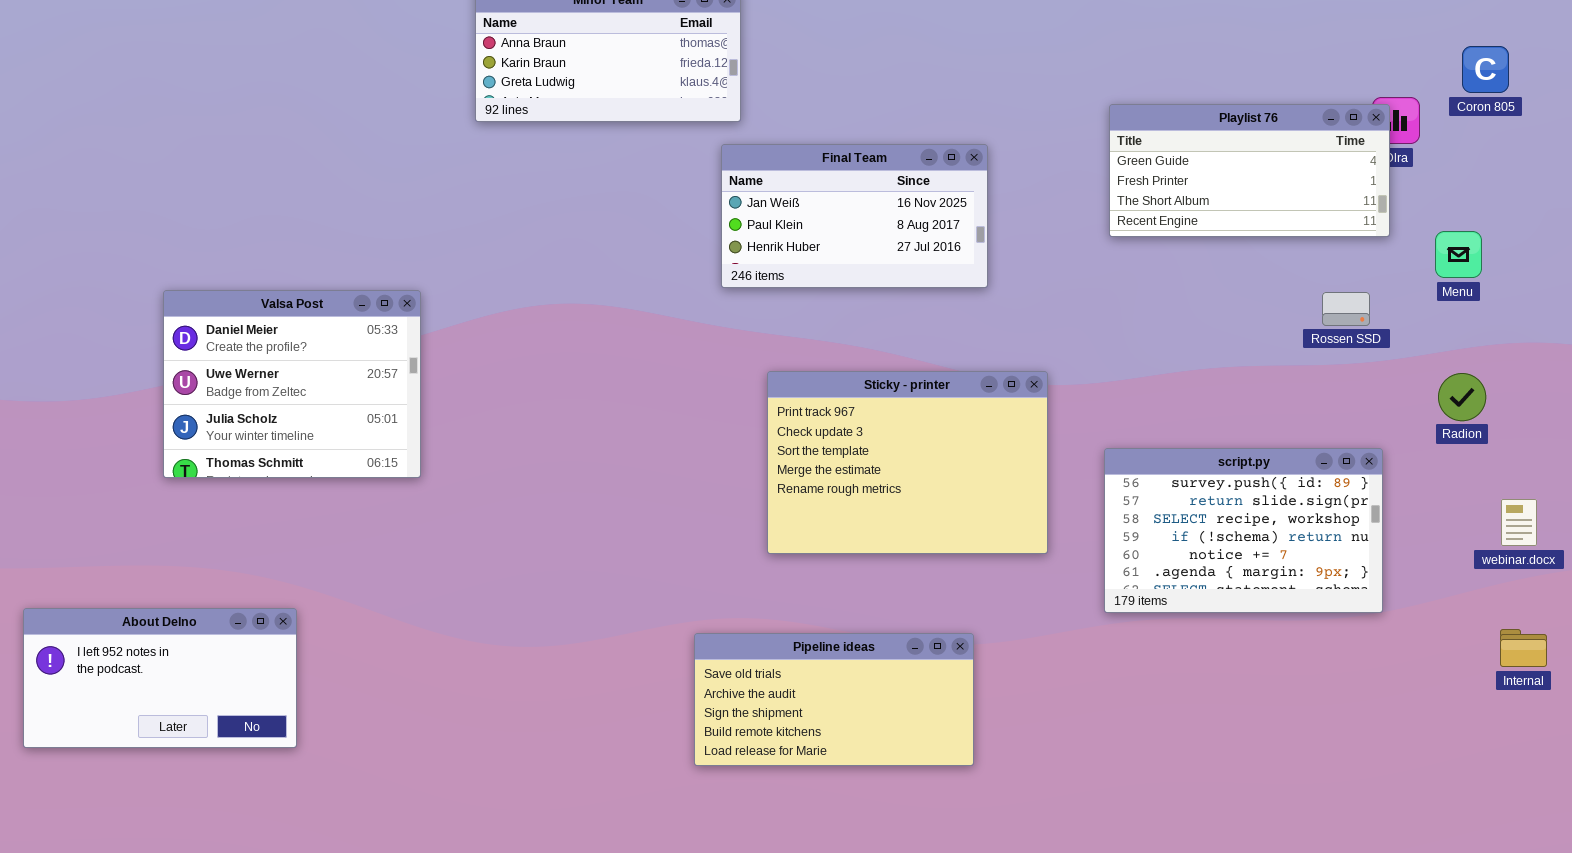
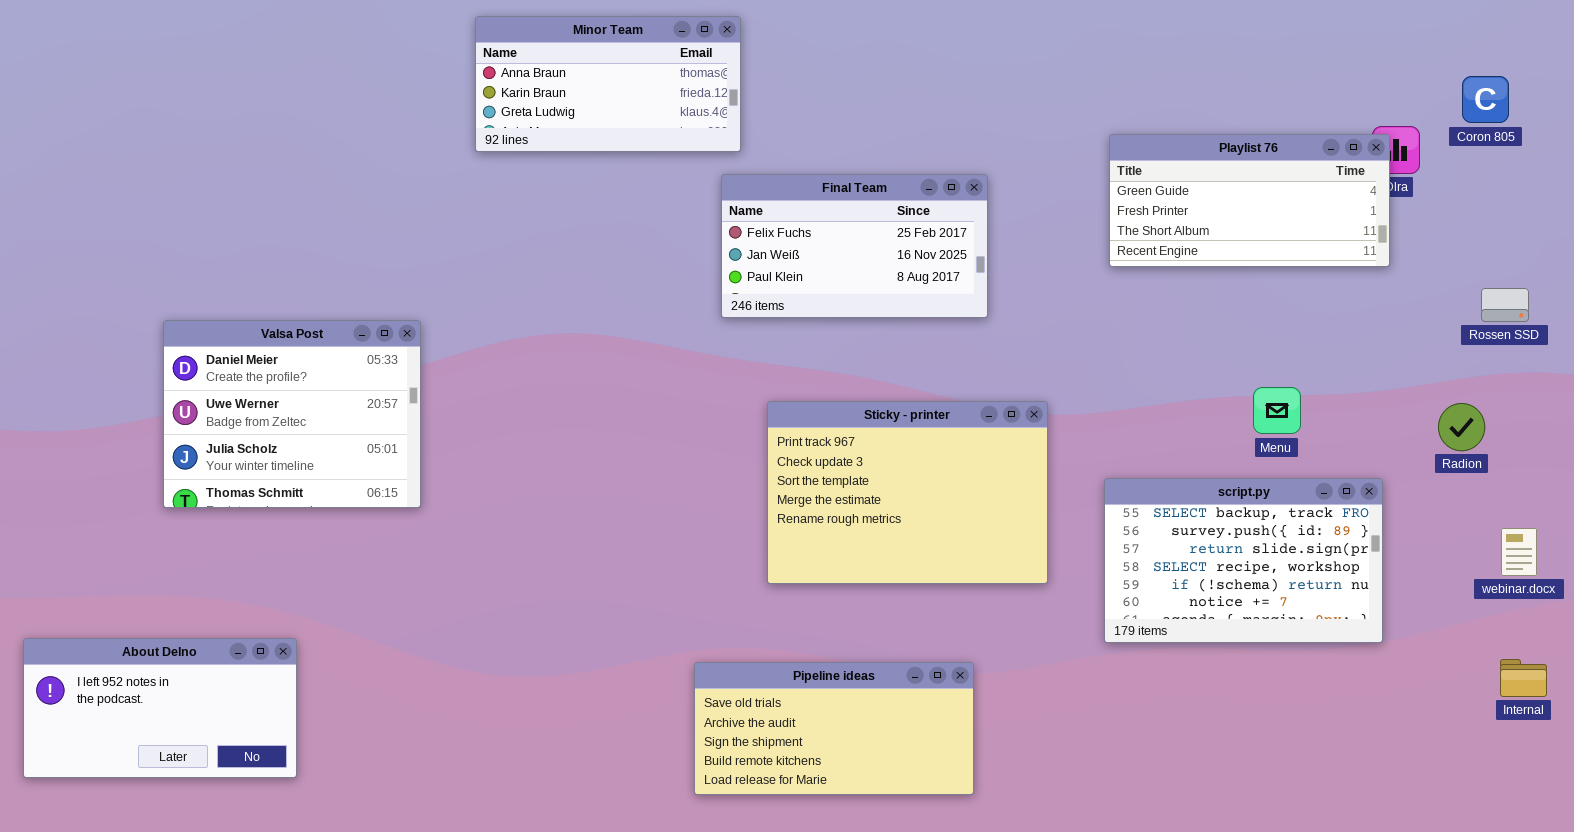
Final Team: [721,144,988,288] -> [721,174,988,318], scrolled up 1 row
Menu: [1435,231,1482,278] -> [1253,387,1301,434], moved
Rossen SSD: [1322,292,1370,326] -> [1481,288,1529,322], moved
script.py: [1104,448,1383,613] -> [1104,478,1383,643], scrolled up 1 row

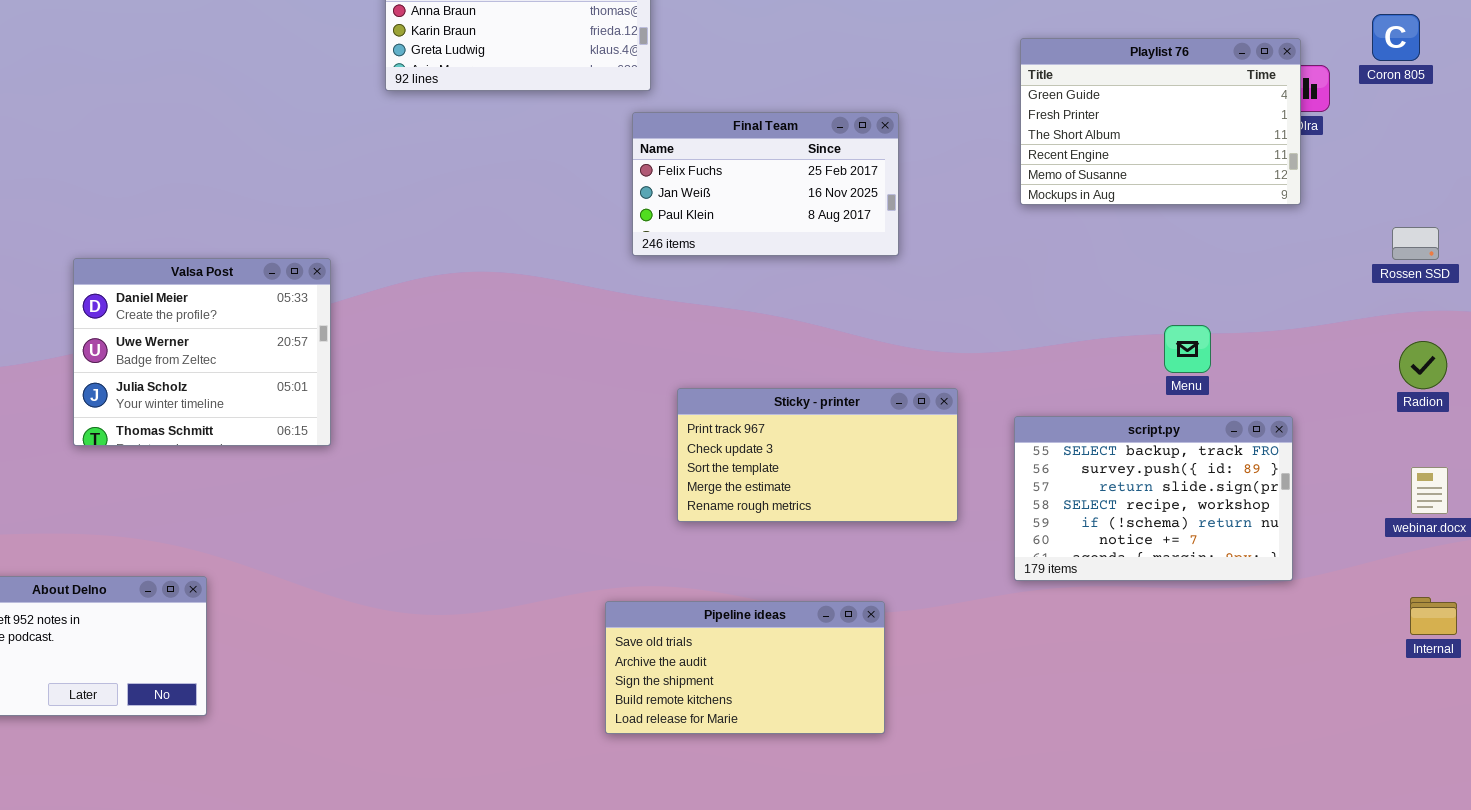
Playlist 76: [1109,134,1390,267] -> [1020,38,1301,205], resized
Sticky - printer: [767,401,1048,584] -> [677,388,958,522], resized
Radion: [1438,403,1485,451] -> [1399,341,1447,389], moved

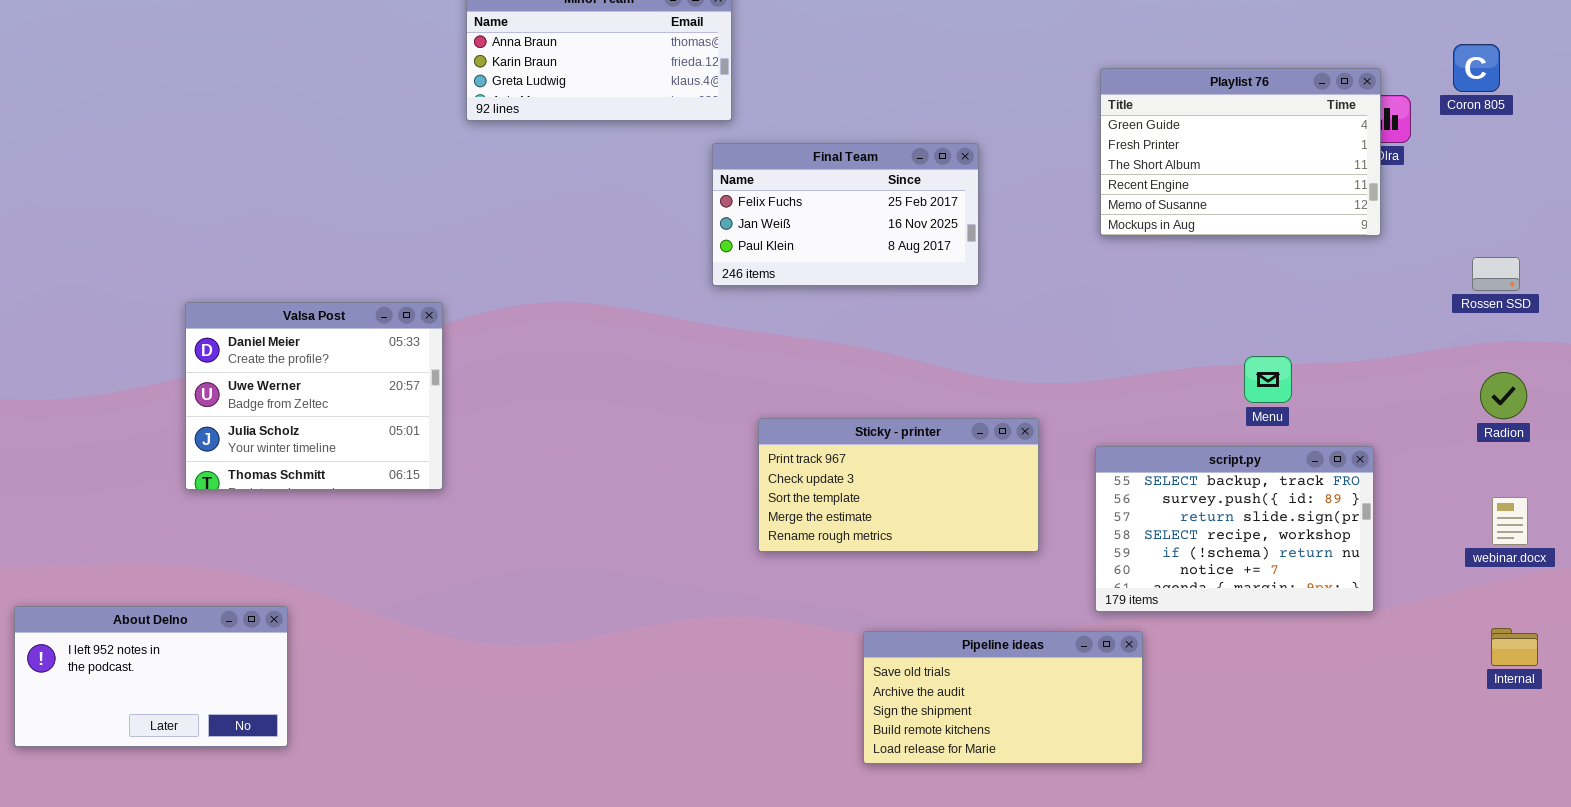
Valsa Post: [73,258,331,446] -> [185,302,443,490], moved
Pipeline ideas: [605,601,885,734] -> [863,631,1143,764], moved

